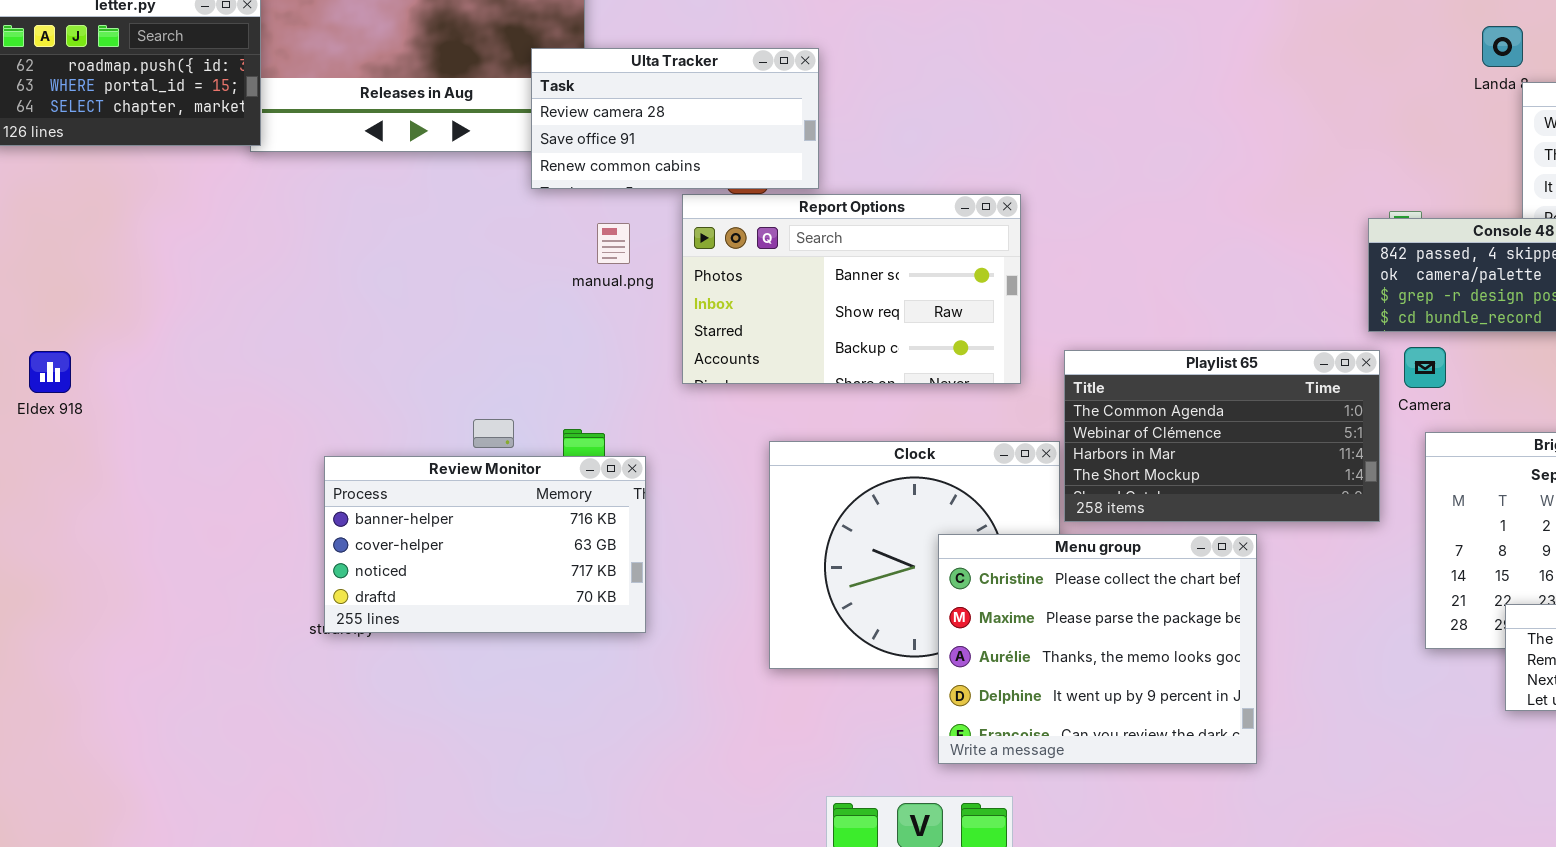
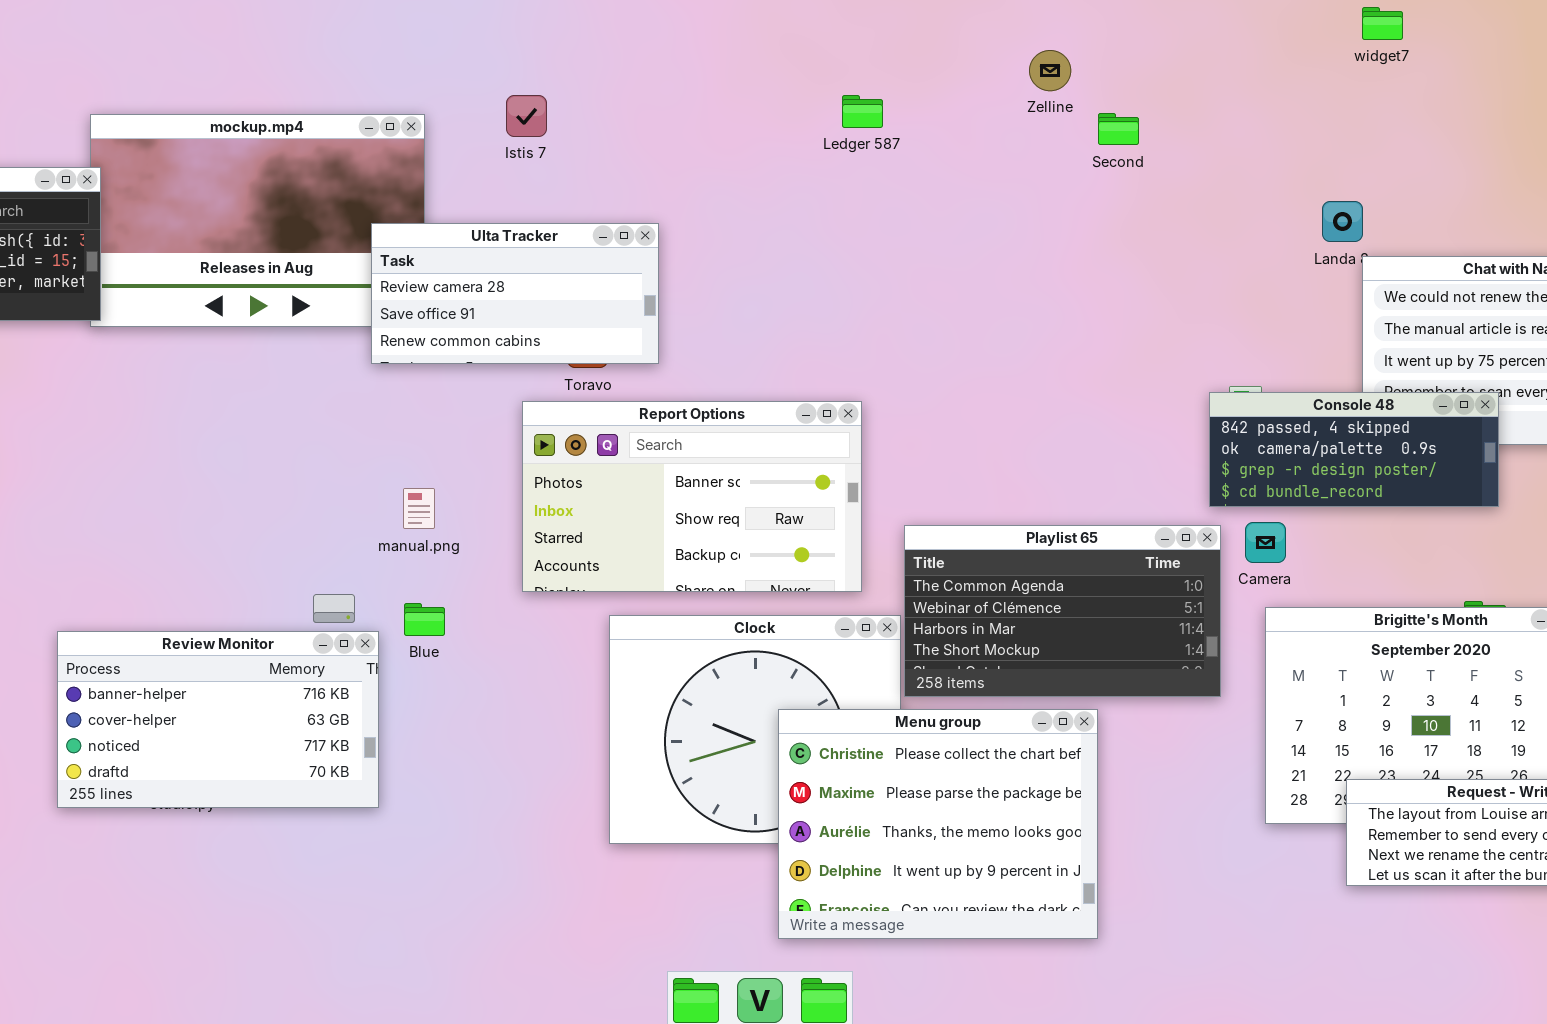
Report Options: [682,194,1021,384] -> [522,401,862,592], moved
manual.png: [597,223,630,264] -> [403,488,435,529], moved
Review Monitor: [324,456,646,633] -> [57,631,379,808], moved

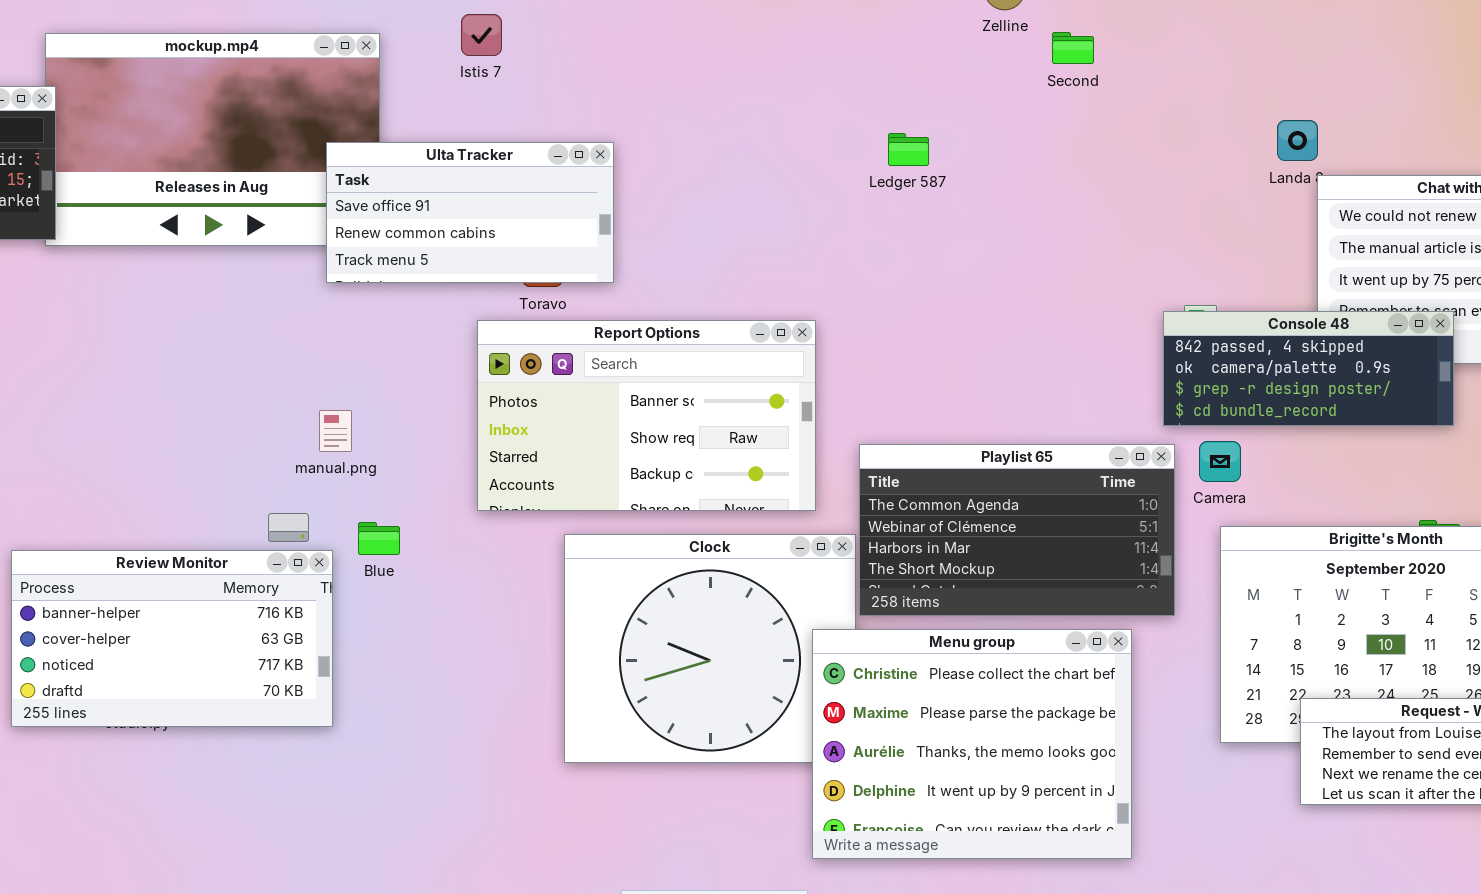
Ledger 587: [842,95,883,128] -> [888,133,929,166], moved
Ulta Tracker: [371,223,659,364] -> [326,142,614,283], scrolled down 1 row
manual.png: [403,488,435,529] -> [319,410,352,452], moved
Menu group: [778,709,1098,939] -> [812,629,1132,859], moved

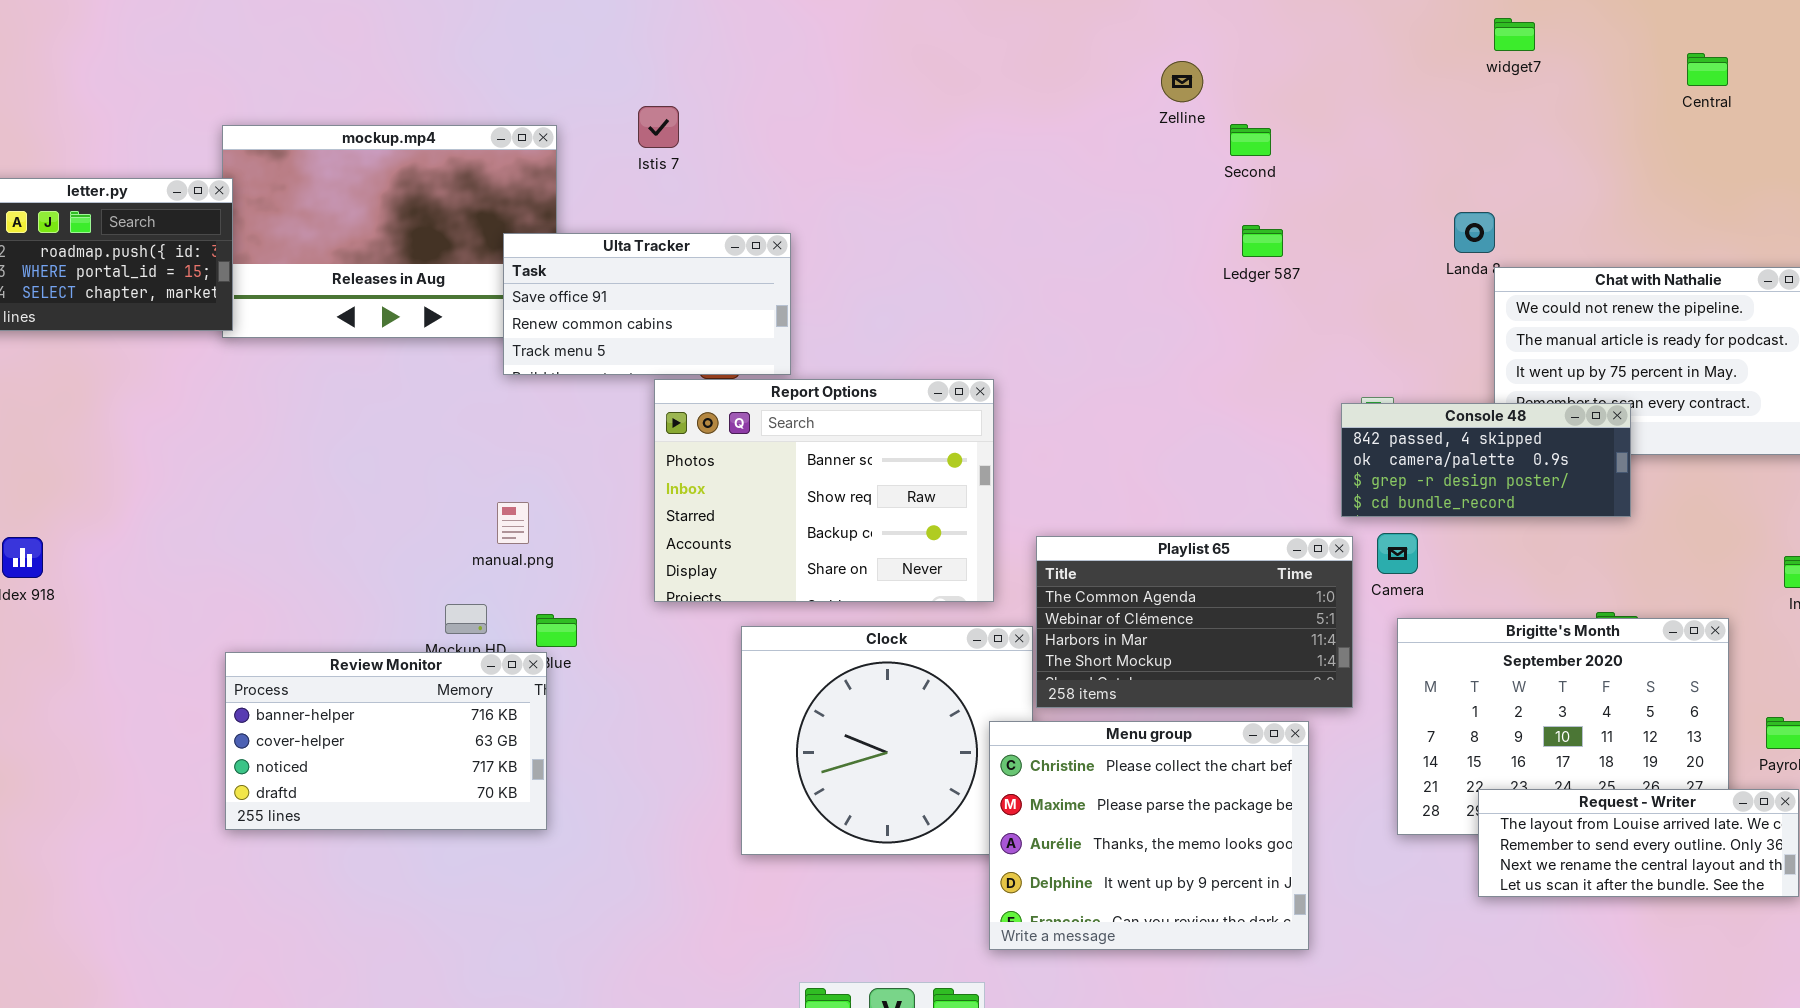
Ledger 587: [888,133,929,166] -> [1242,225,1283,257], moved
Report Options: [477,320,816,511] -> [654,379,994,602], resized
Review Monitor: [11,550,333,727] -> [225,652,547,830], moved

